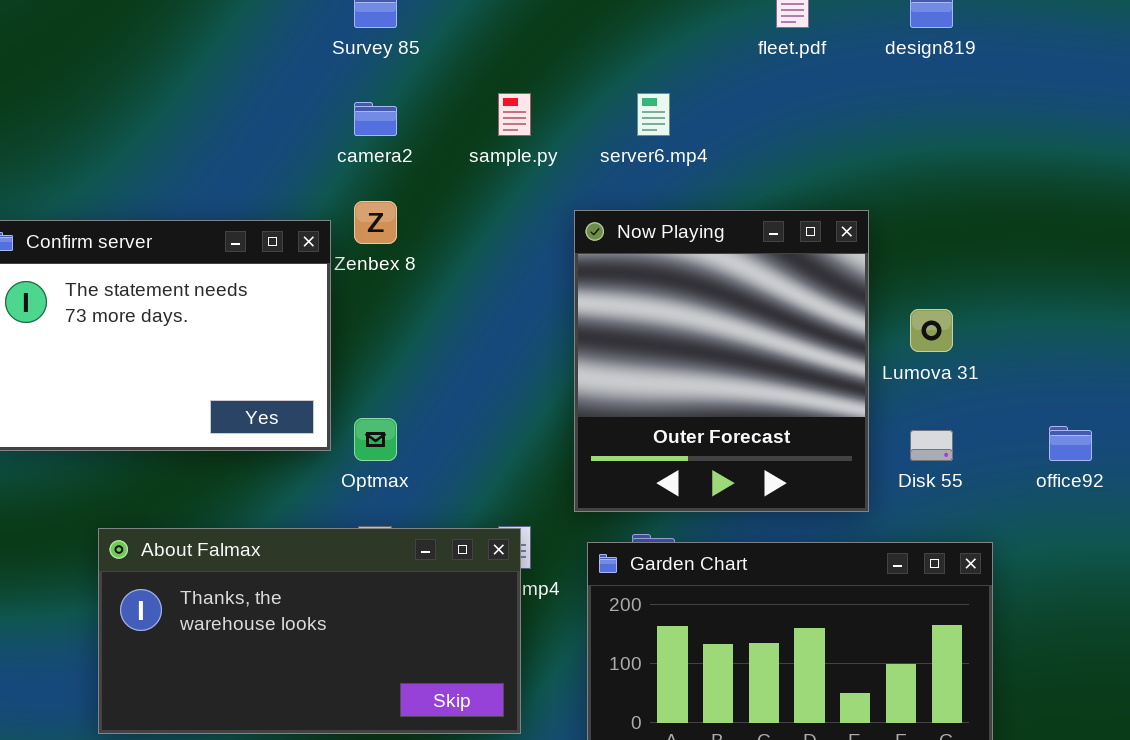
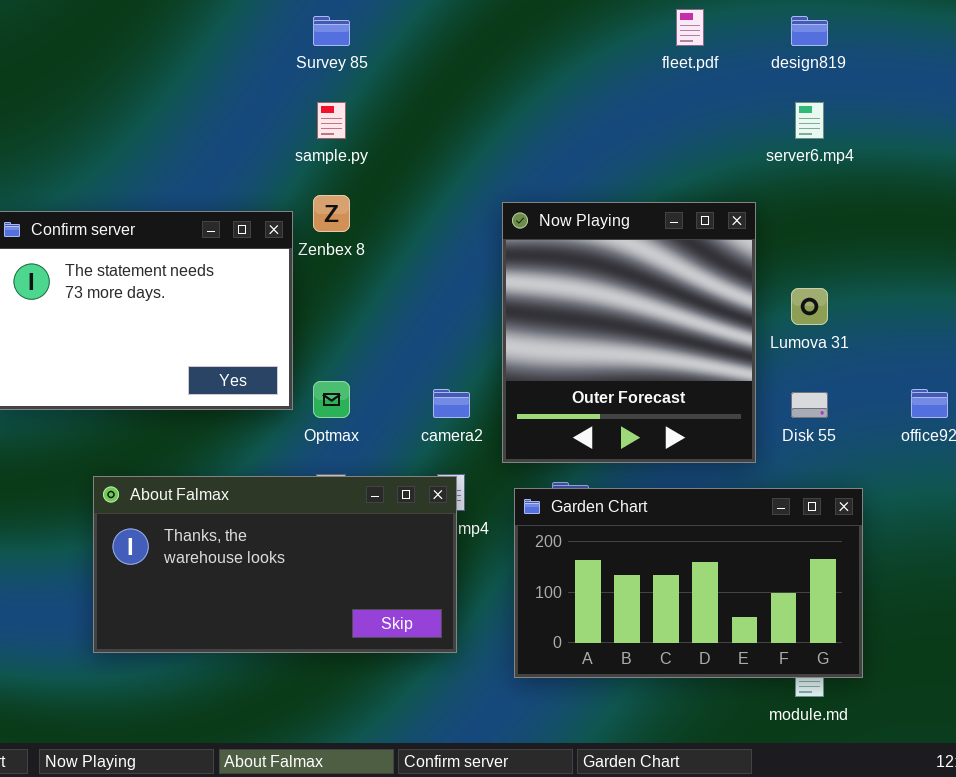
sample.py: [498,93,531,136] -> [317,102,346,139], moved
server6.mp4: [637,93,670,136] -> [795,102,824,139], moved
camera2: [354,102,397,136] -> [433,389,470,418], moved

